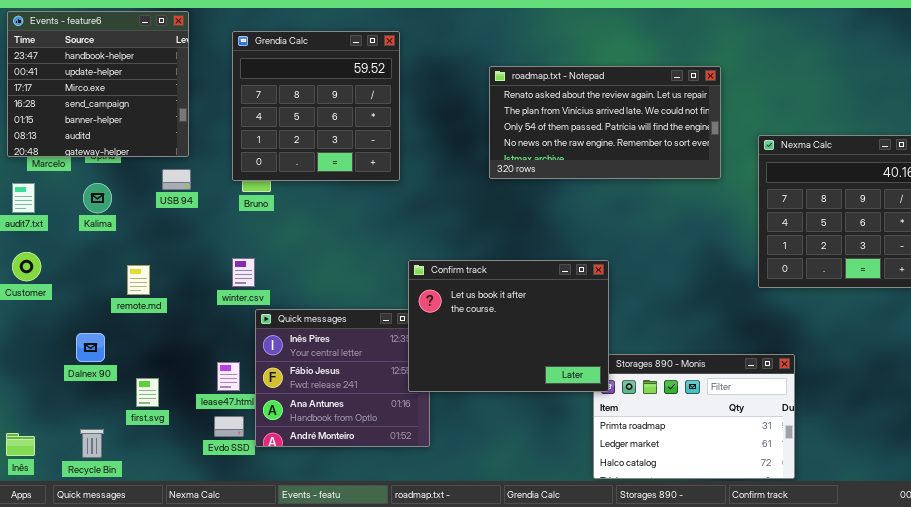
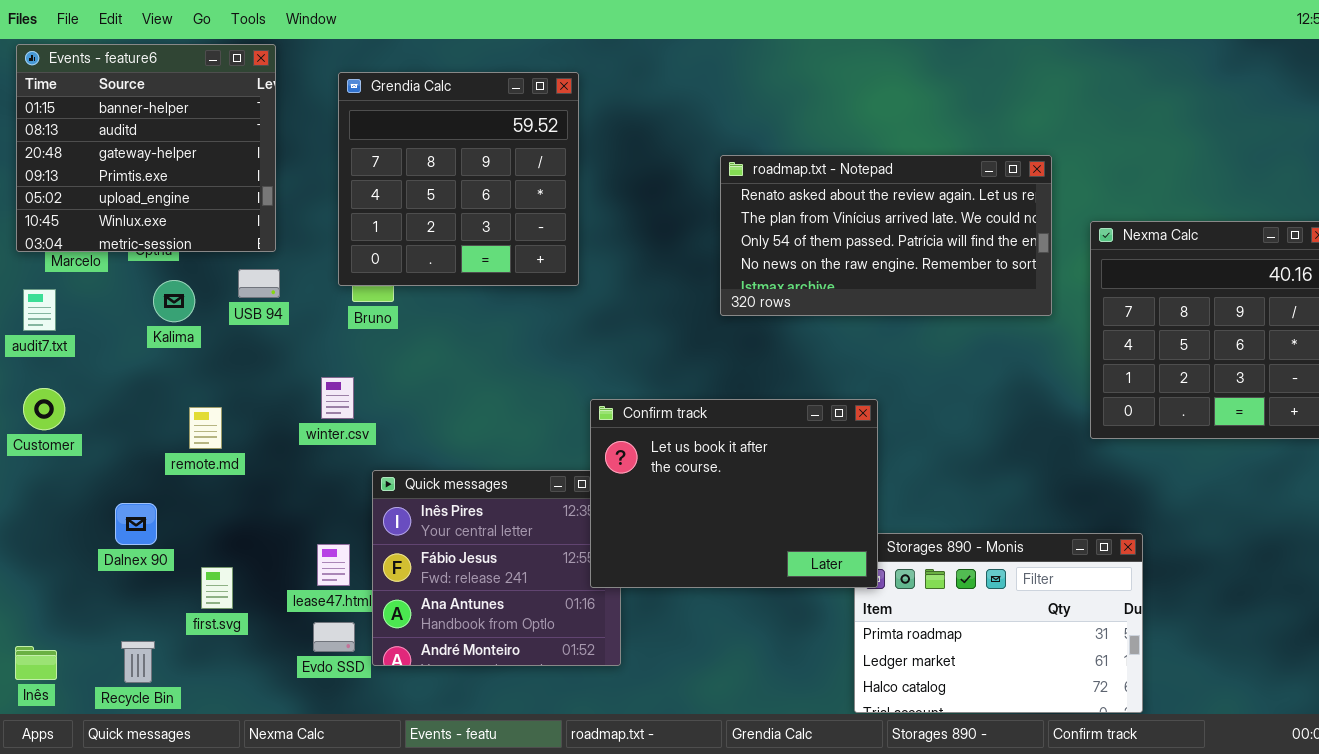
Events - feature6: [7,11,189,157] -> [16,44,276,252], scrolled down 4 rows
roadmap.txt - Notepad: [489,66,721,179] -> [720,155,1052,316], moved
Kalima: [83,183,112,213] -> [153,280,195,322], moved
winter.csv: [232,258,255,287] -> [321,377,354,419], moved

